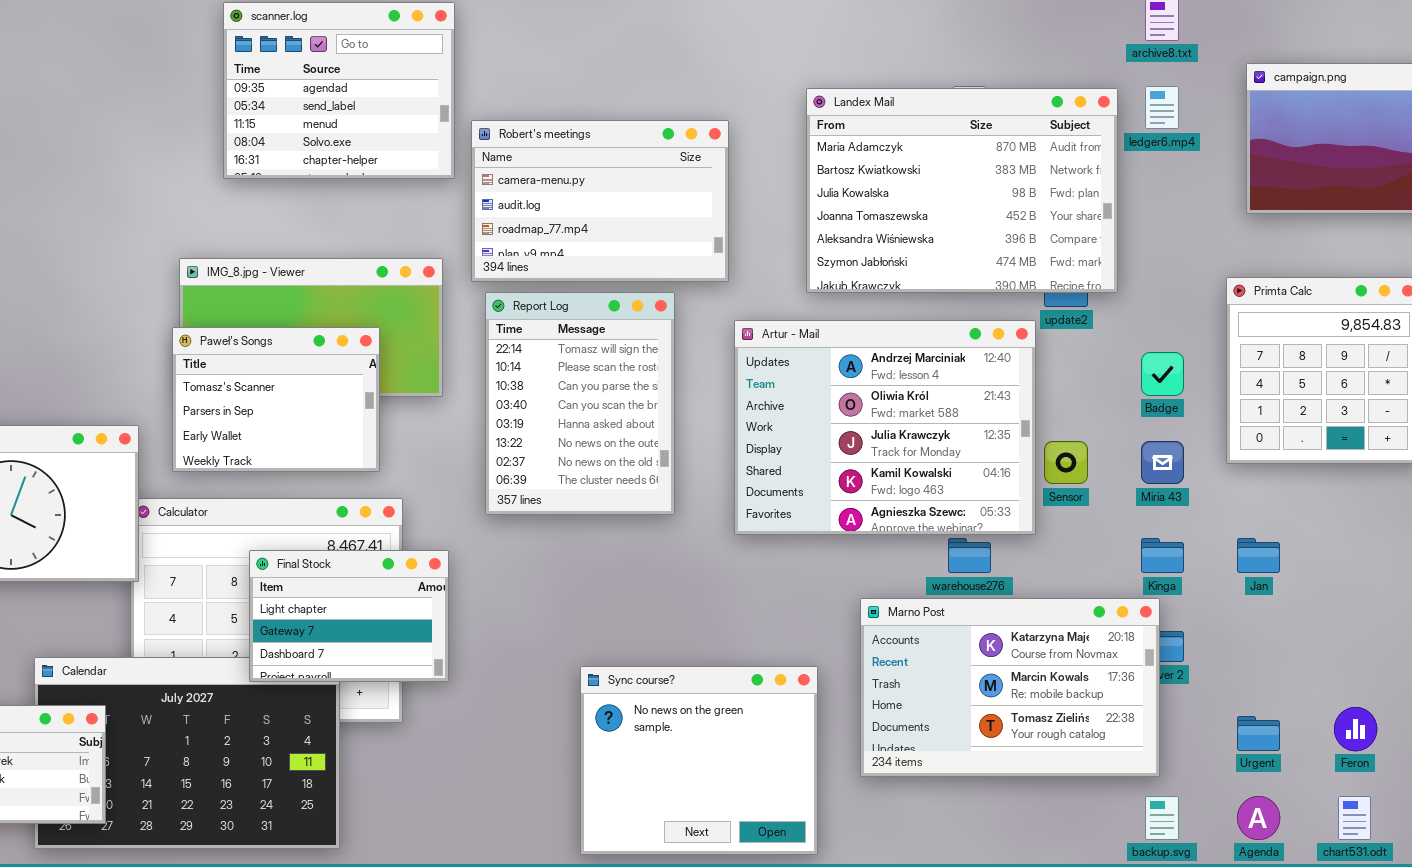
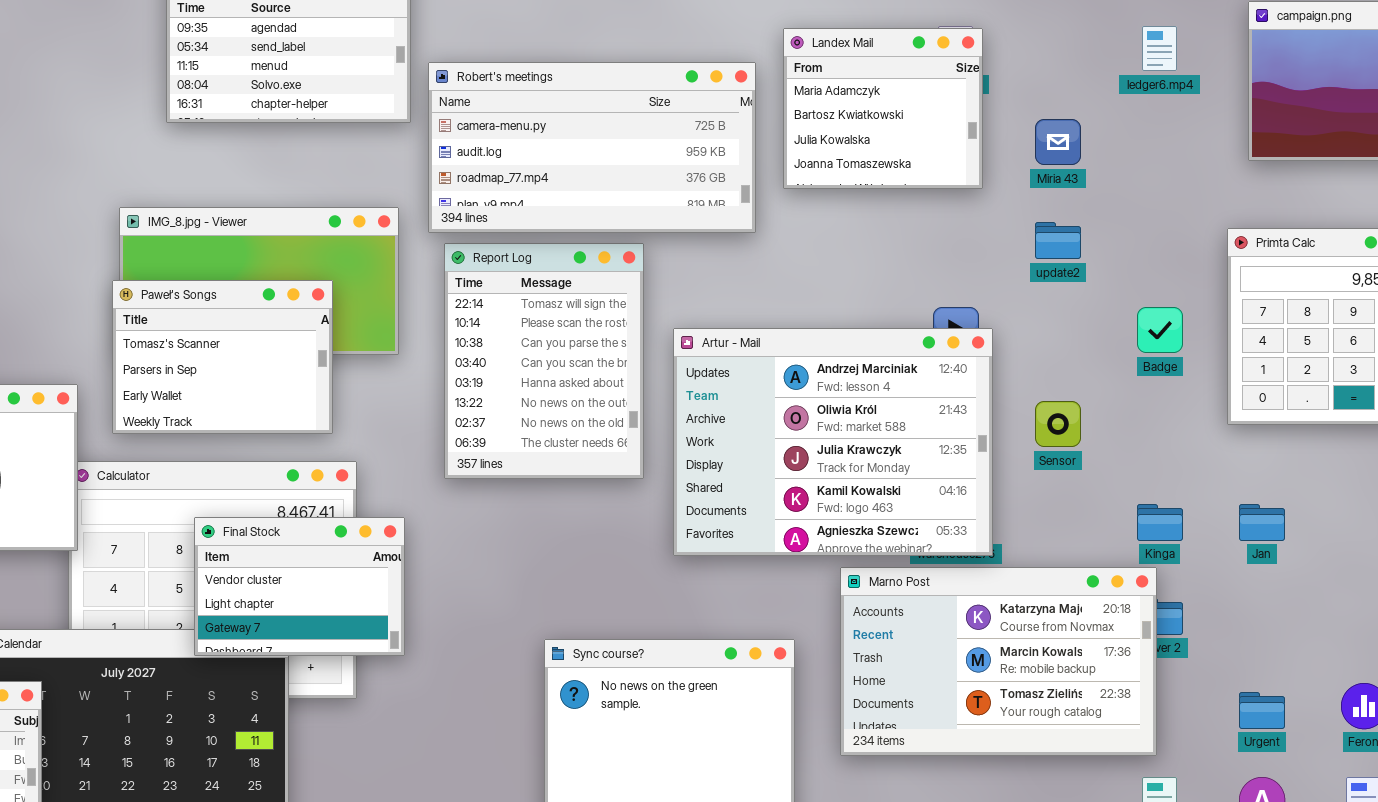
Landex Mail: [806,88,1118,293] -> [783,28,983,189], resized
Robert's meetings: [471,120,729,282] -> [428,62,756,233], resized
Artur - Mail: [734,320,1036,535] -> [673,328,993,556], moved
Miria 43: [1141,441,1184,484] -> [1035,119,1081,165], moved
Final Stock: [249,550,449,682] -> [194,517,405,656], scrolled up 1 row

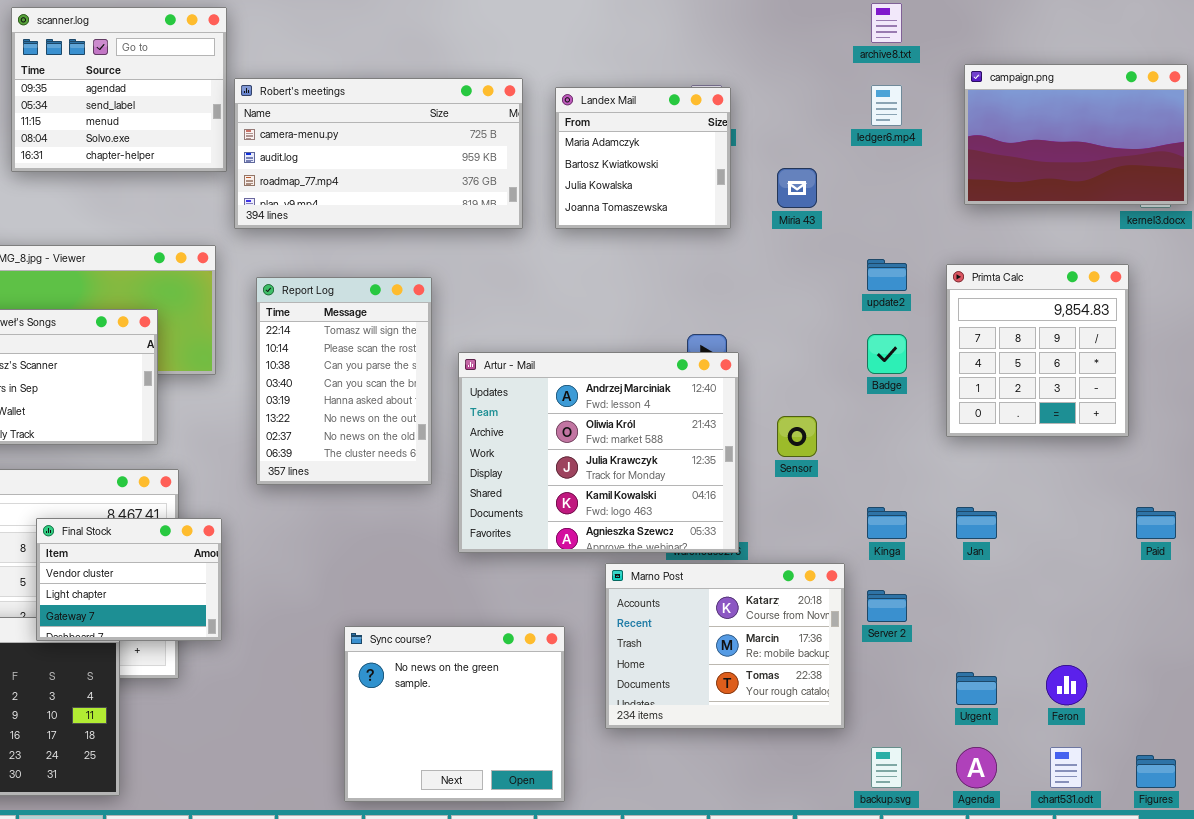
Robert's meetings: [428,62,756,233] -> [234,78,523,229], moved
update2: [1035,222,1081,259] -> [867,259,907,291], moved
Marno Post: [840,567,1157,756] -> [605,563,845,729], resized

